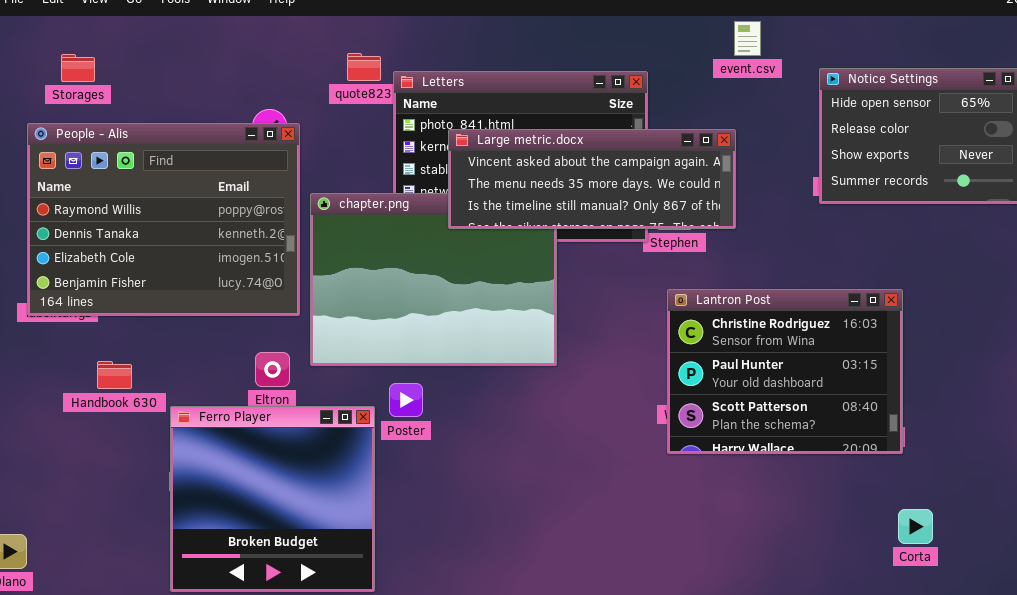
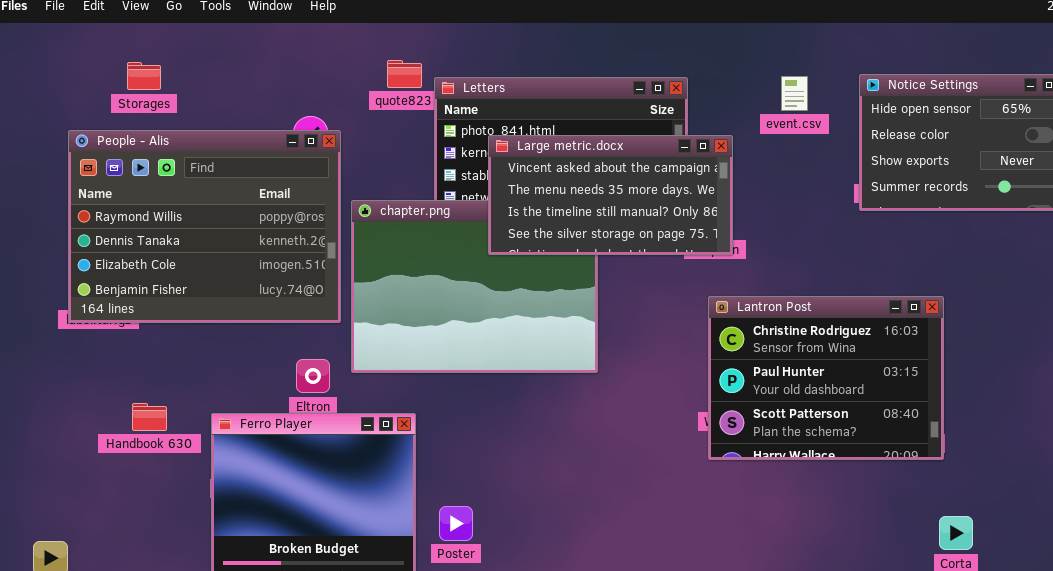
event.csv: [734,21,761,56] -> [781,76,808,111], moved
Storages: [61,54,95,82] -> [127,62,161,90], moved
Large metric.docx: [448,129,736,229] -> [488,135,733,255], resized
Handbook 630: [97,361,132,389] -> [132,403,167,431], moved
Poster: [389,383,423,417] -> [439,506,473,541], moved

